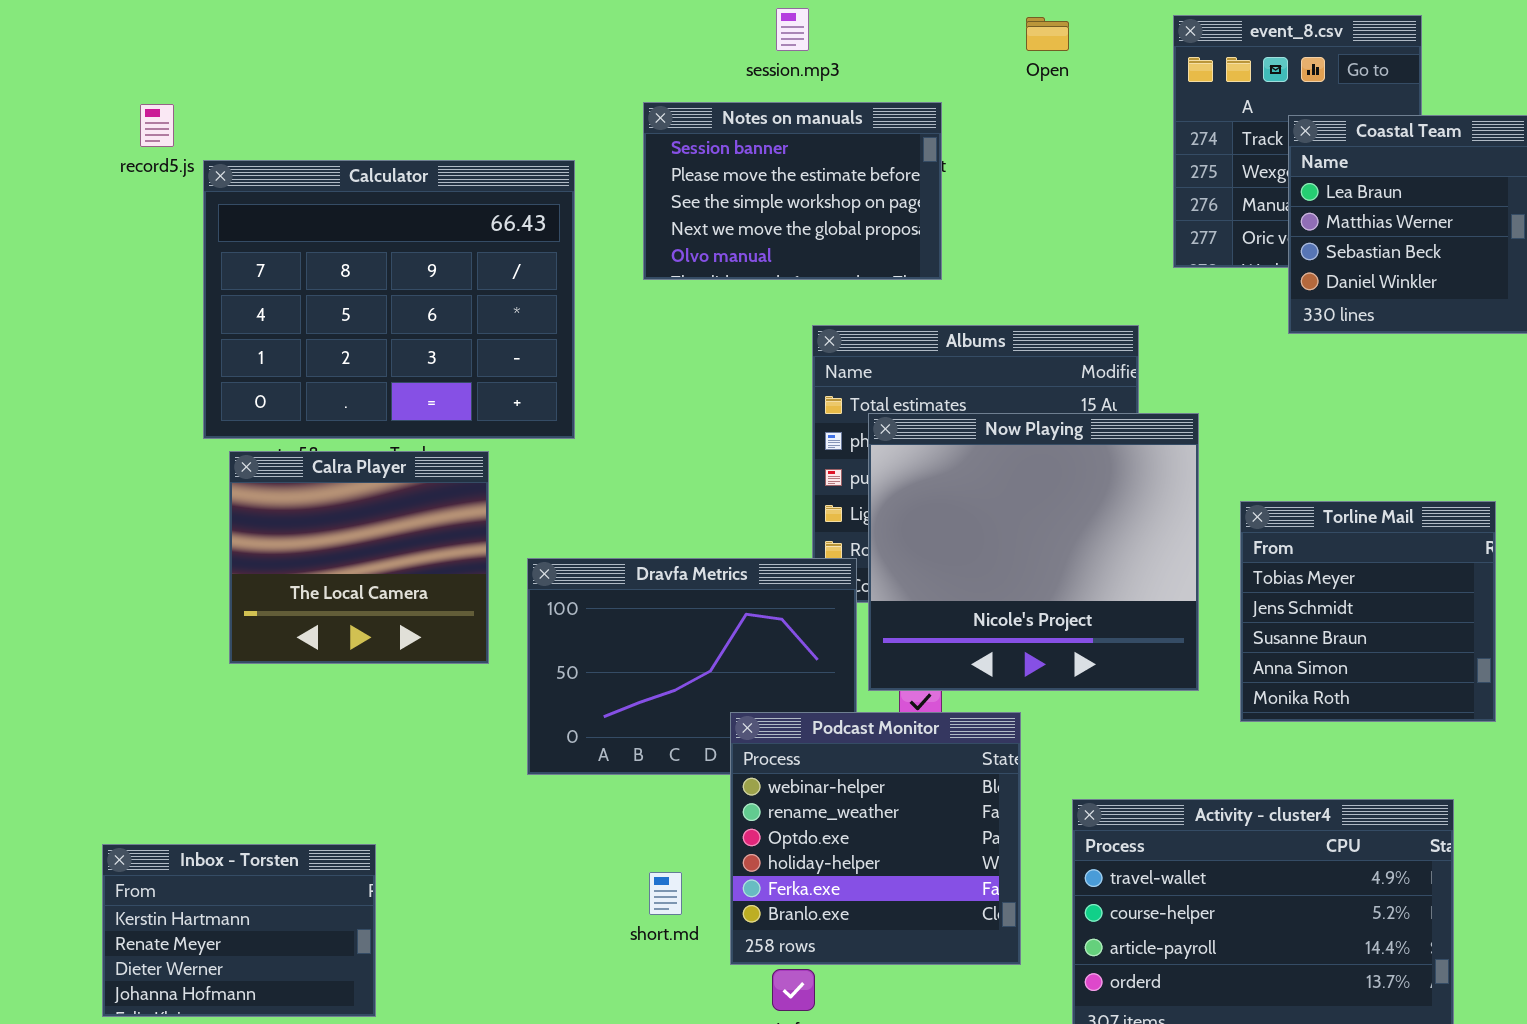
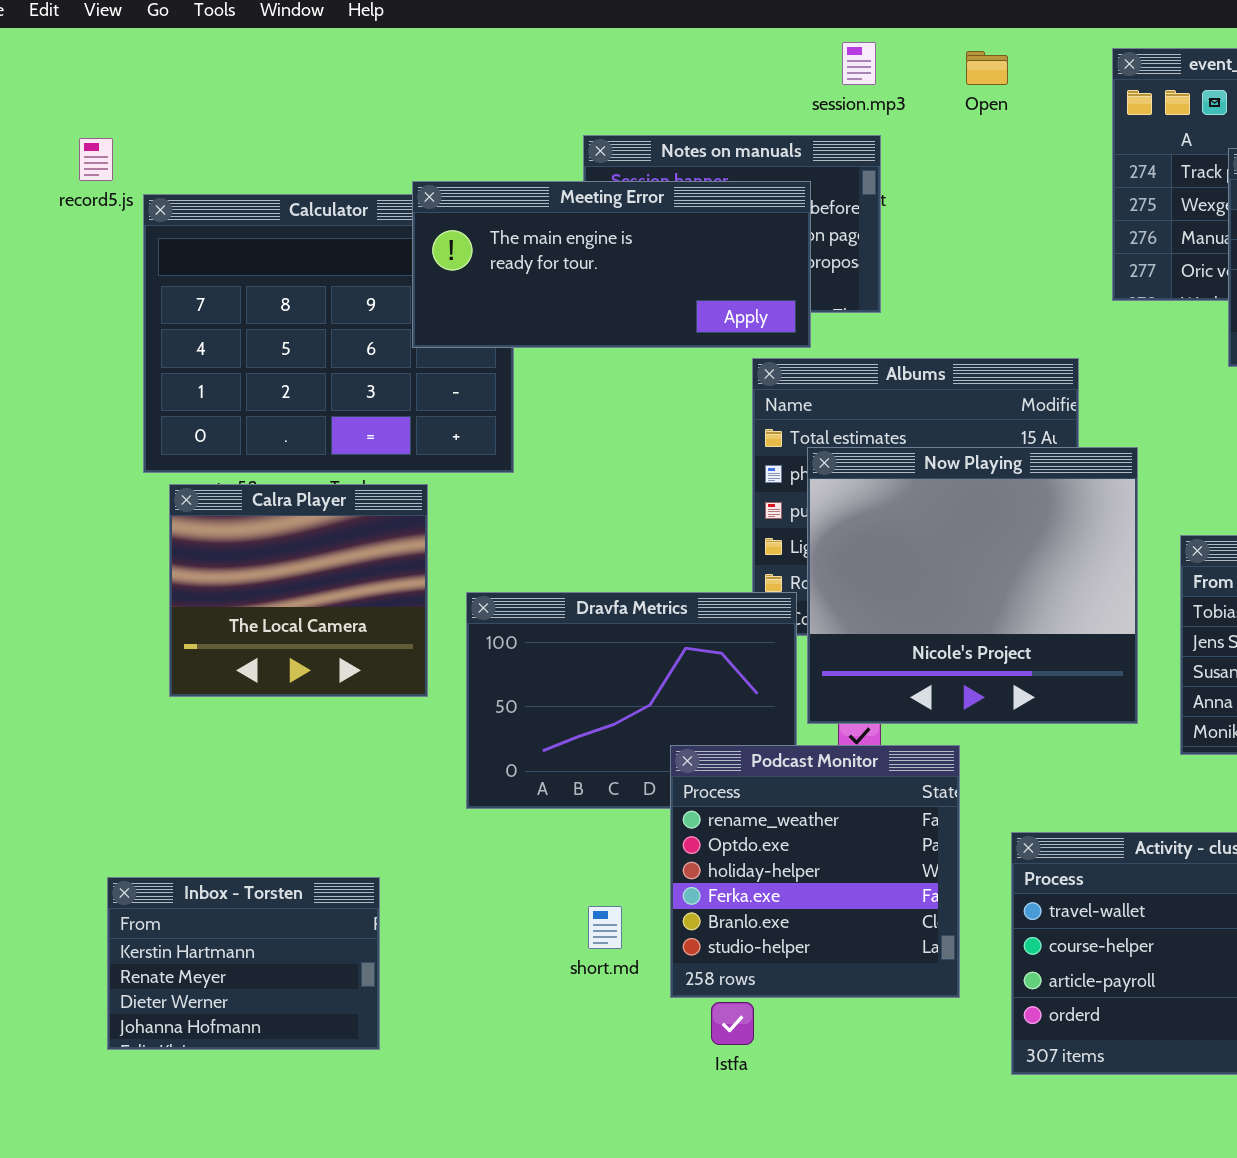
session.mp3: [776,8,809,51] -> [842,42,876,85], moved
Meeting Error: none -> [412,181,811,348], opened
Podcast Monitor: [730,712,1021,965] -> [670,745,960,998], scrolled down 1 row
Inbox - Torsten: [102,844,376,1017] -> [107,877,380,1050], moved

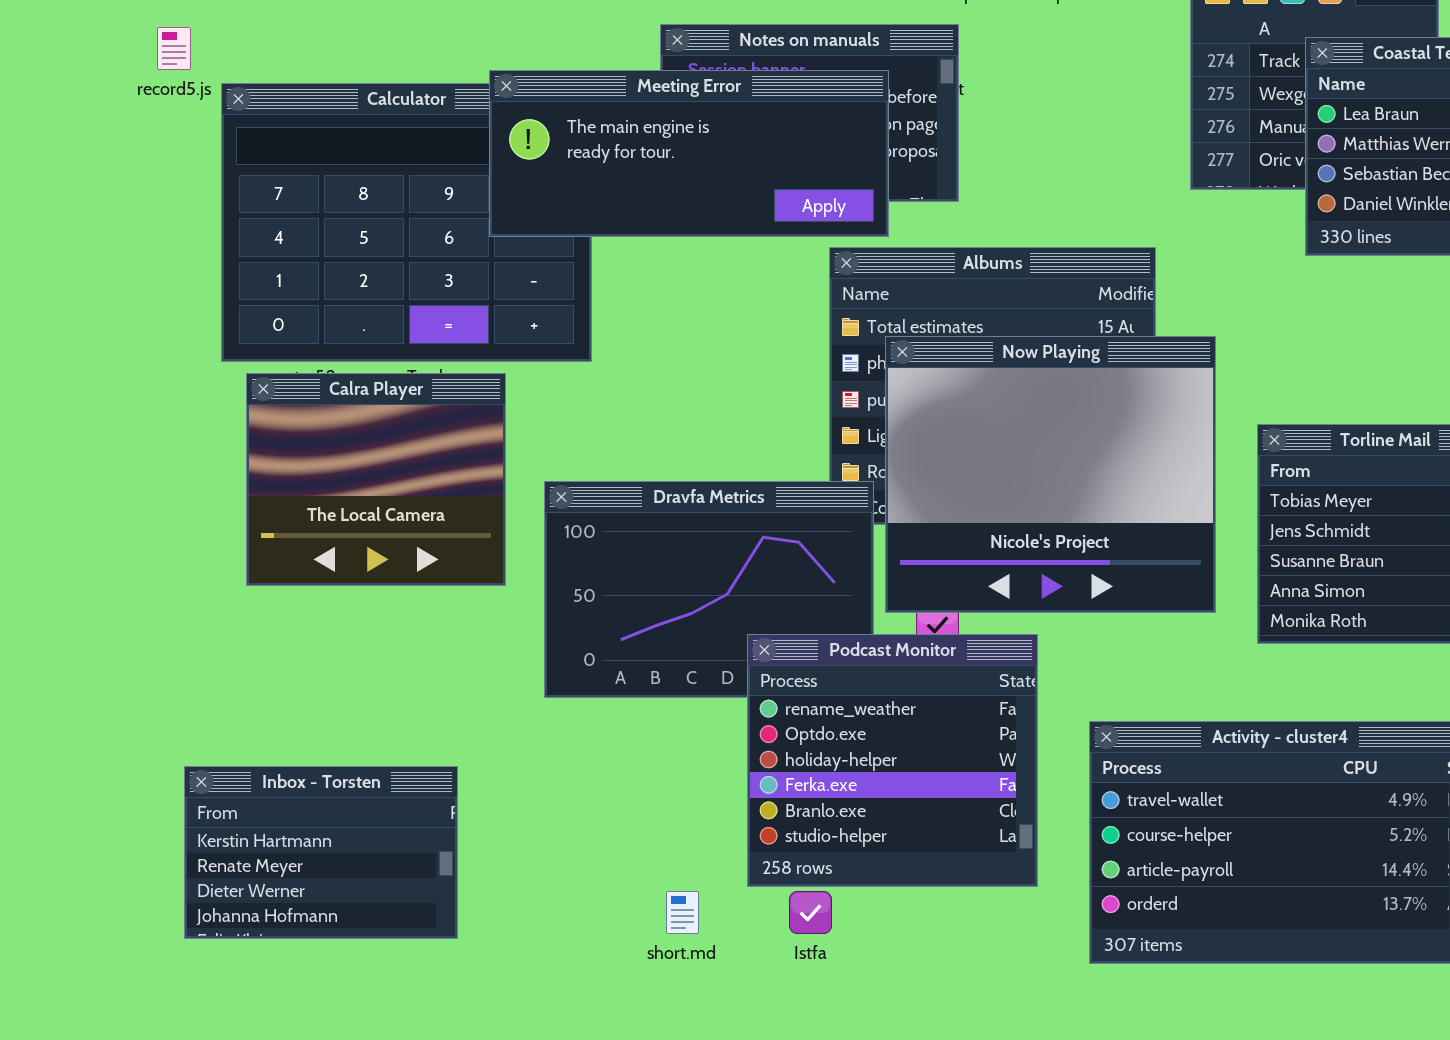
short.md: [588,906,622,949] -> [666,891,699,934], moved

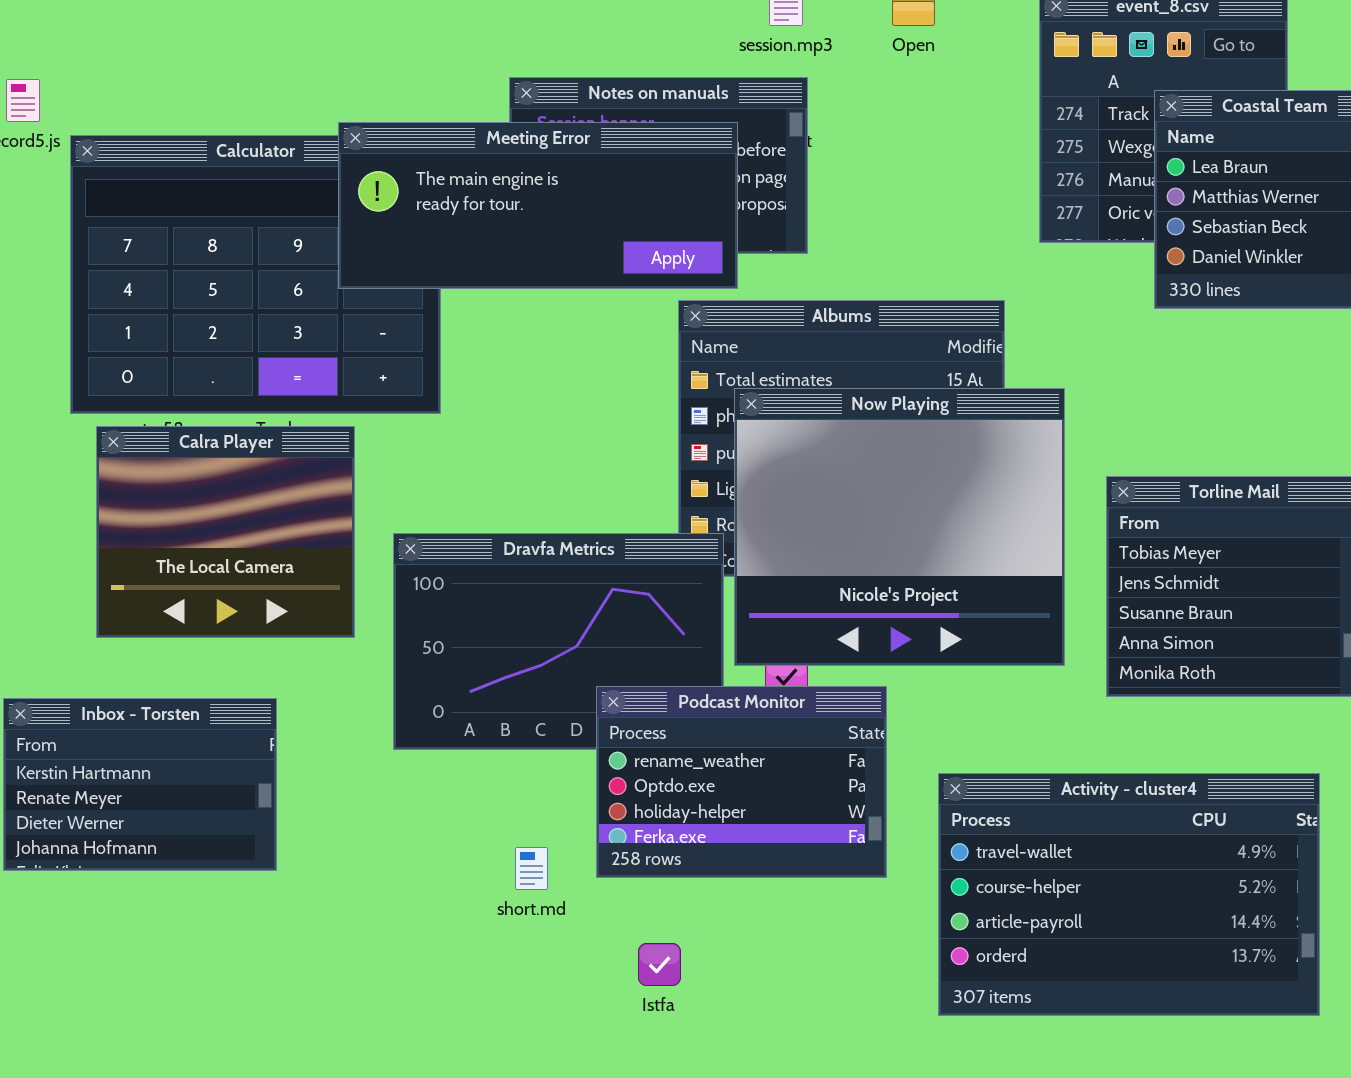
Podcast Monitor: [747,634,1038,887] -> [596,686,887,878], resized
Inbox - Torsten: [184,766,458,939] -> [3,698,277,871], moved
short.md: [666,891,699,934] -> [515,847,548,890], moved

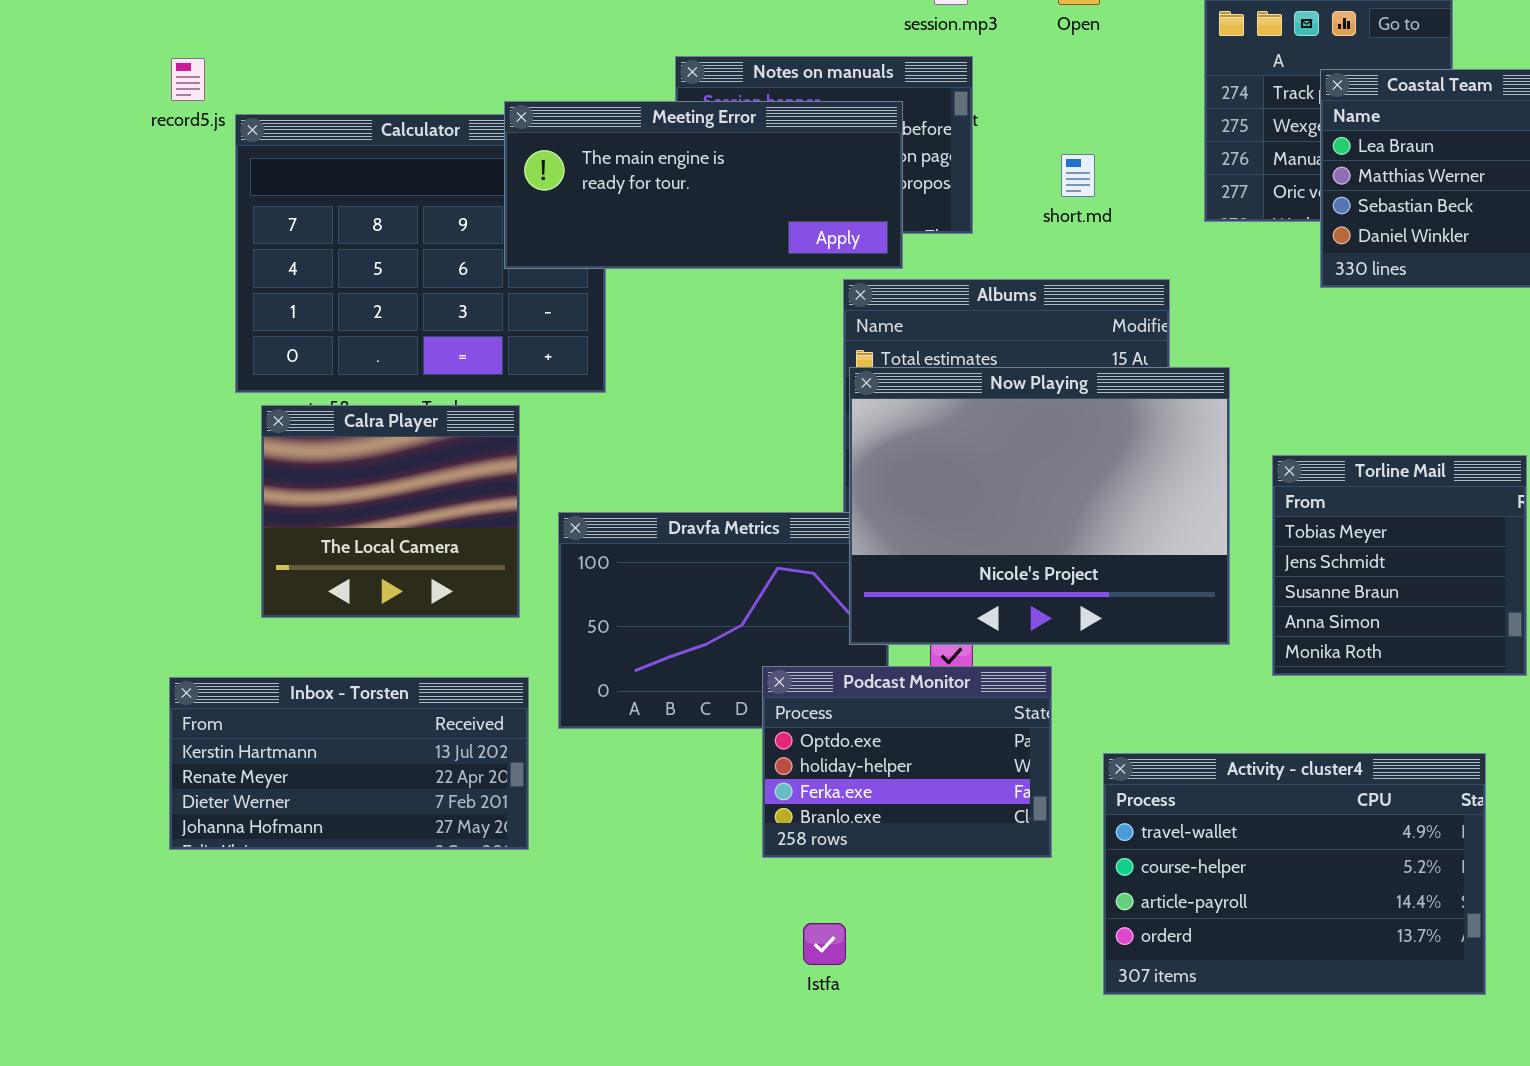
Now Playing: [734,388,1065,666] -> [849,367,1230,645], resized
Podcast Monitor: [596,686,887,878] -> [762,666,1052,858], scrolled down 1 row
Inbox - Torsten: [3,698,277,871] -> [169,677,529,850], resized
short.md: [515,847,548,890] -> [1061,154,1095,197], moved

